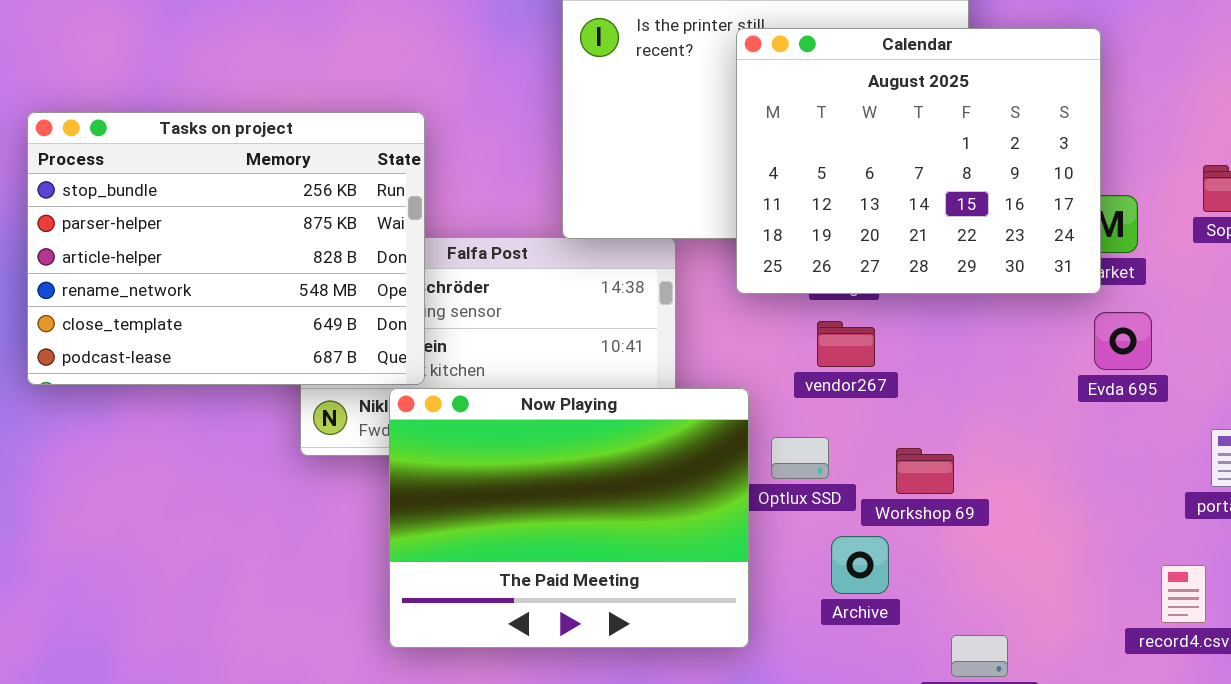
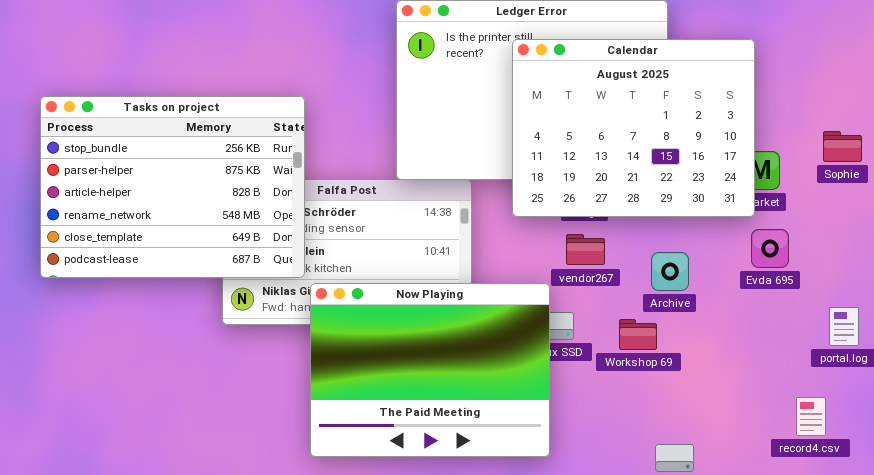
Now Playing: [389,388,749,648] -> [310,283,550,457], moved
Archive: [831,536,889,594] -> [651,252,689,291], moved

